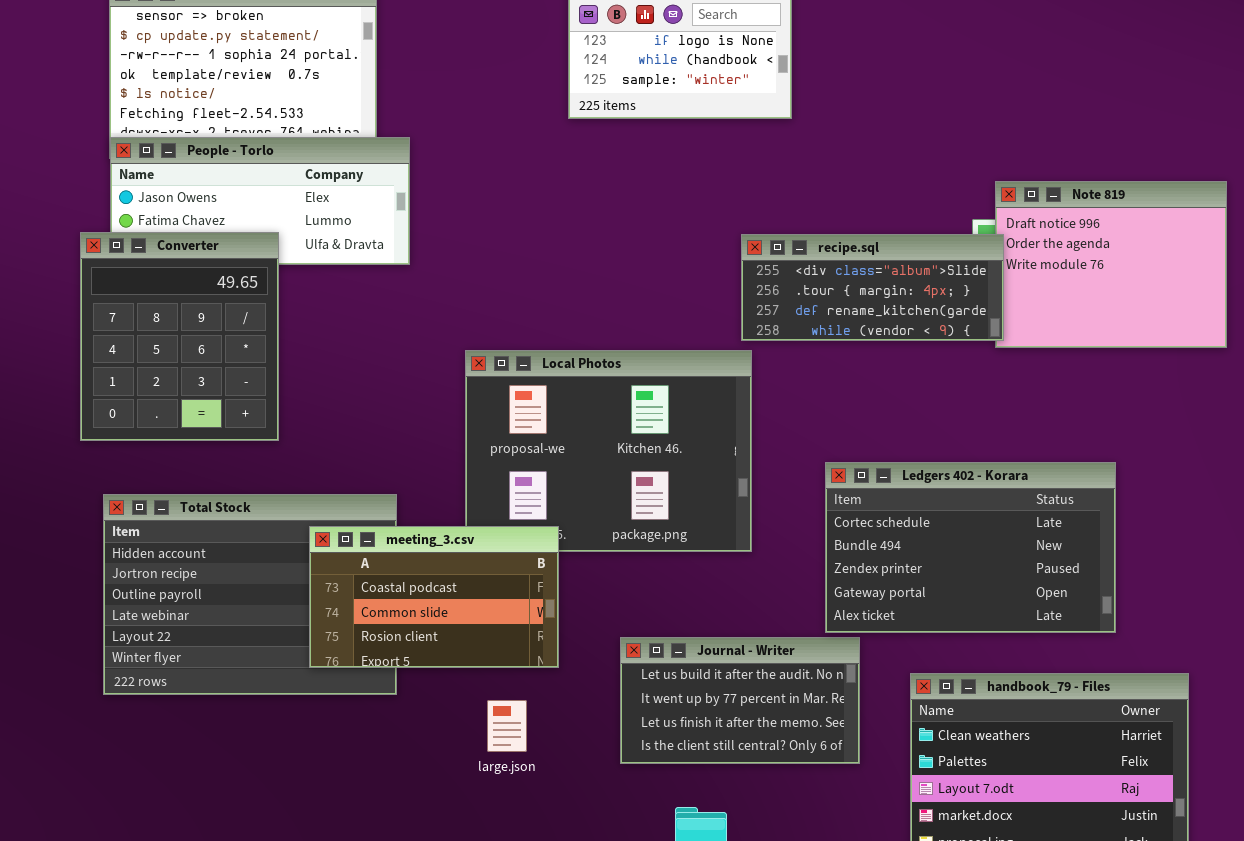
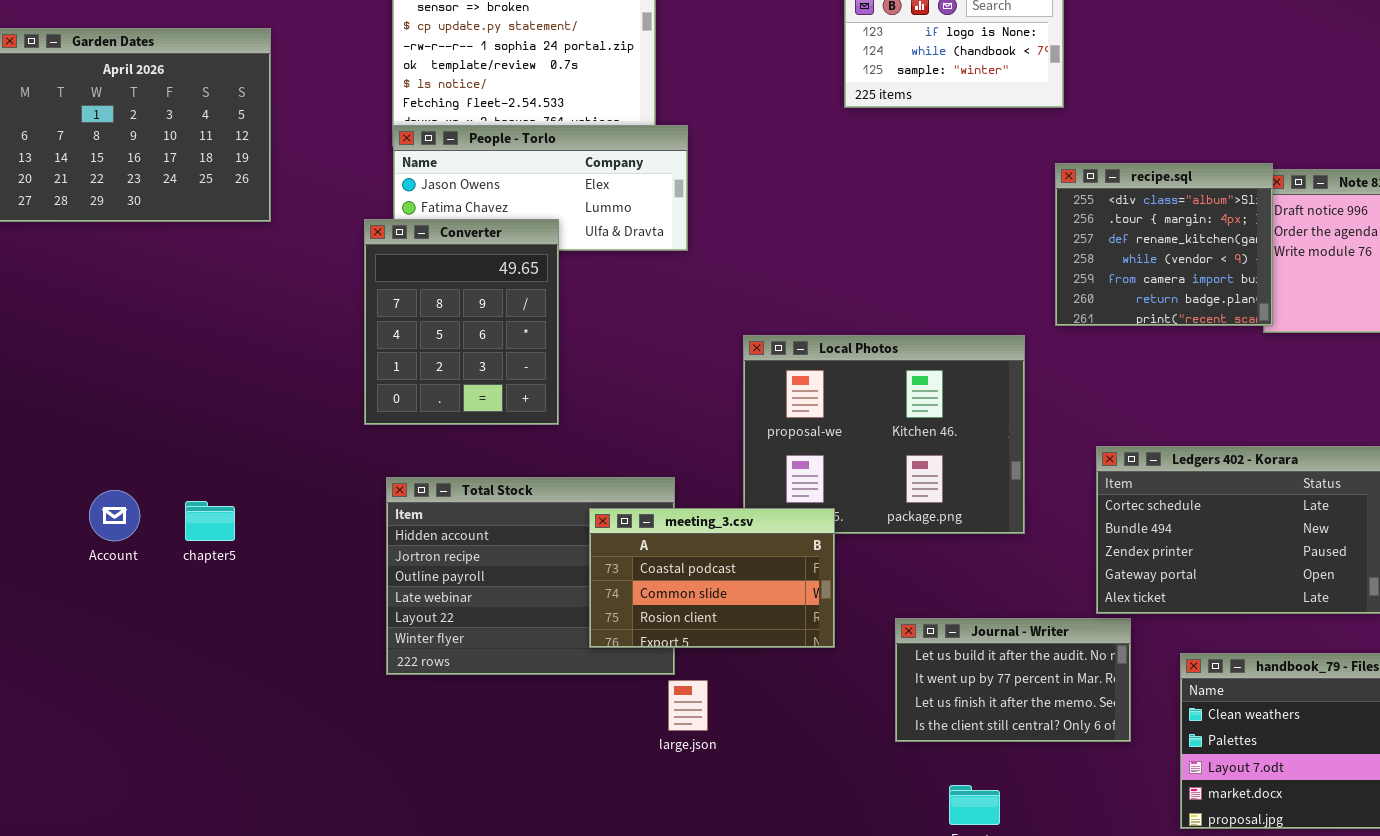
recipe.sql: [741,234,1004,341] -> [1055,163,1273,326], resized
large.json: [487,700,527,752] -> [668,680,708,731], moved

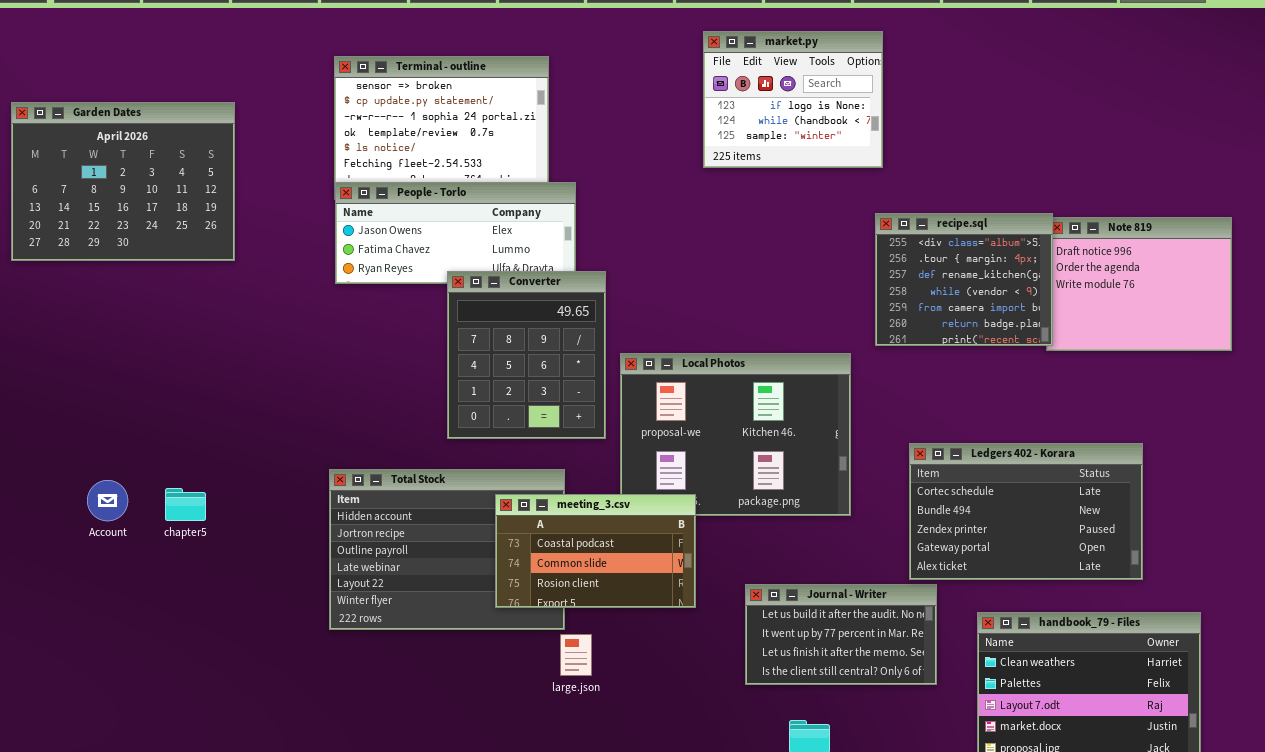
Converter: [364,219,559,425] -> [447,271,606,439], moved

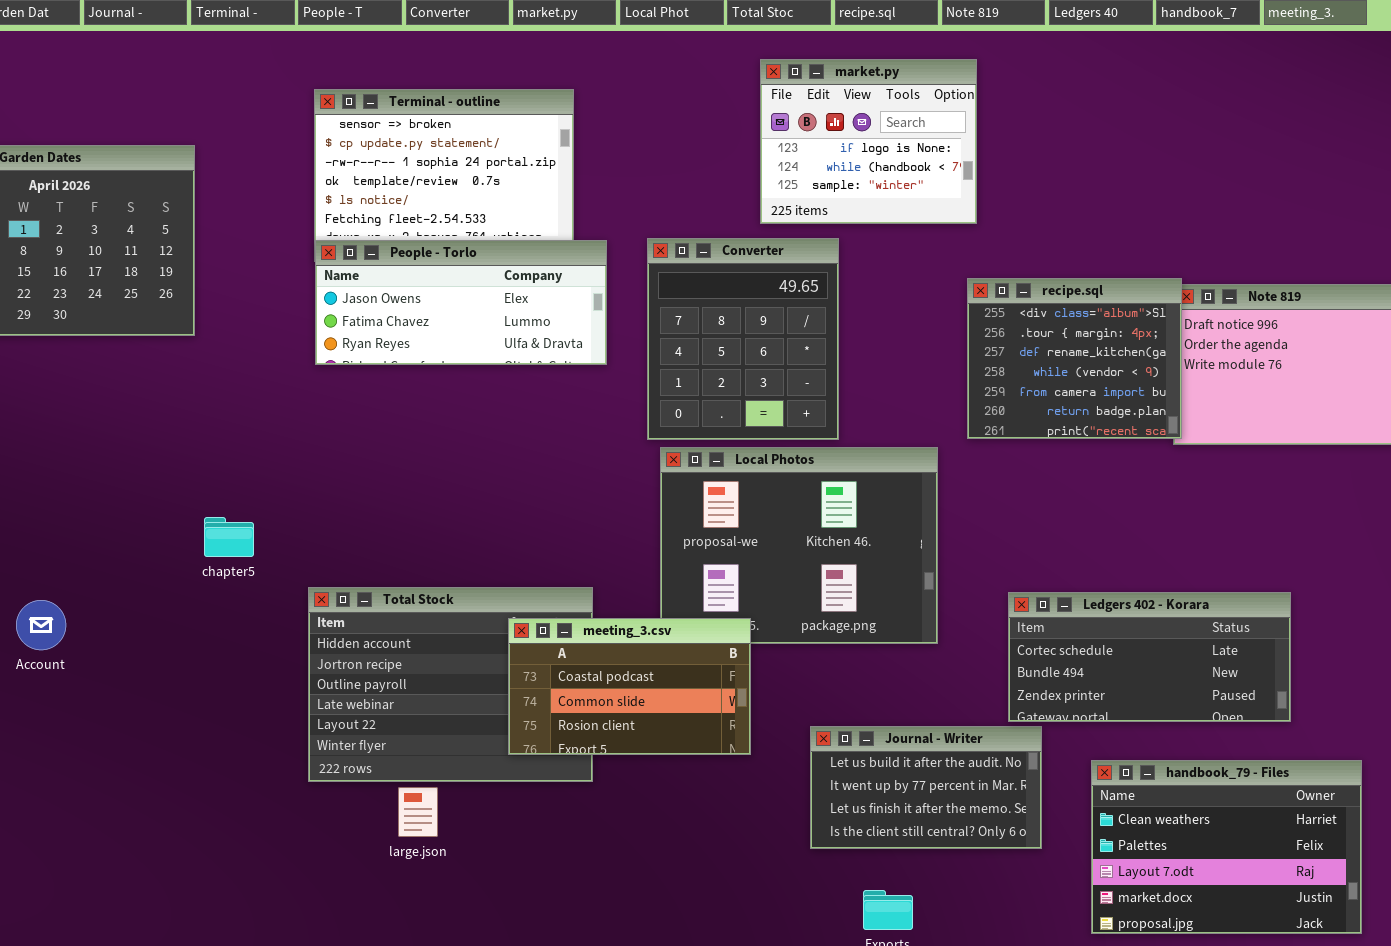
Converter: [447,271,606,439] -> [647,238,839,440], moved
Ledgers 402 - Korara: [909,443,1143,580] -> [1008,592,1291,722], resized
chapter5: [165,488,206,521] -> [204,517,254,557], moved
large.json: [560,634,592,676] -> [398,787,438,837], moved

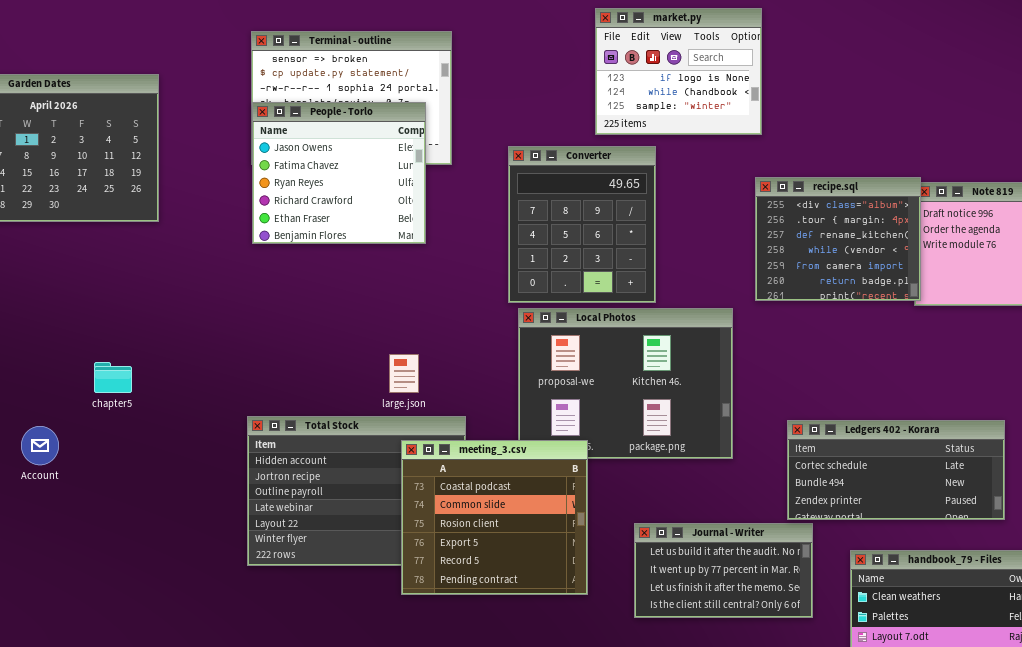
People - Torlo: [315,240,607,365] -> [252,102,426,244], resized
chapter5: [204,517,254,557] -> [94,362,132,393], moved
meeting_3.csv: [508,618,751,755] -> [401,440,588,595], resized
large.json: [398,787,438,837] -> [389,354,419,393], moved

